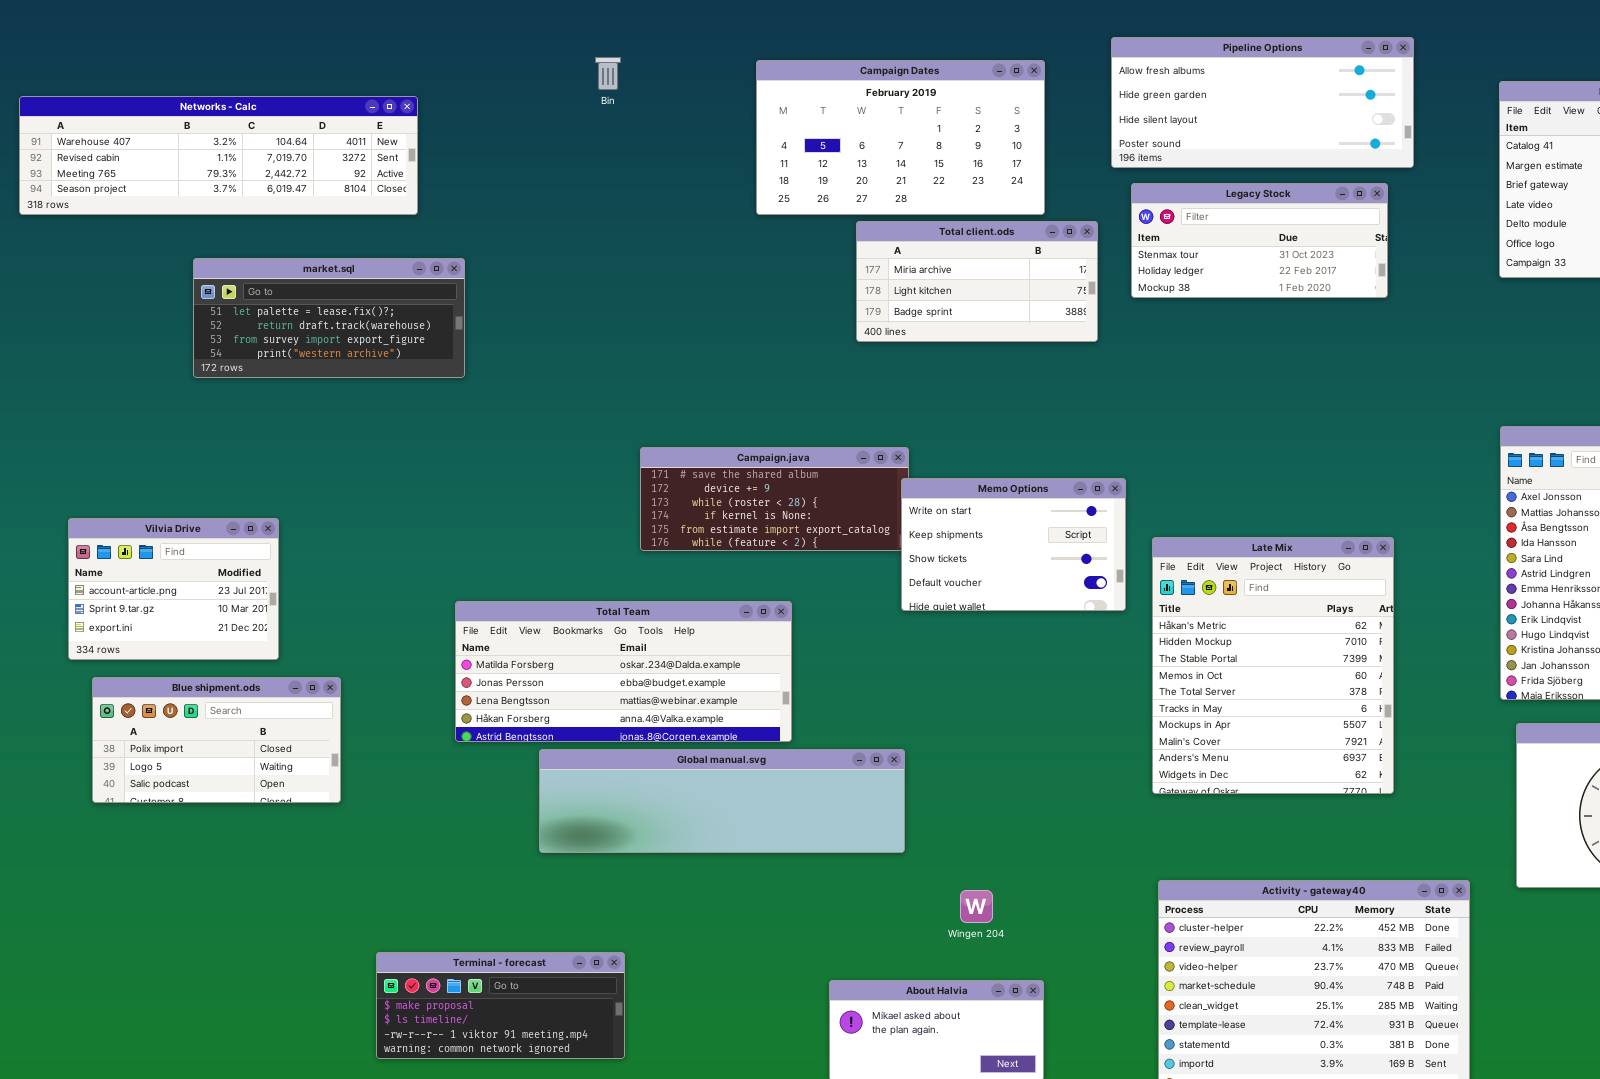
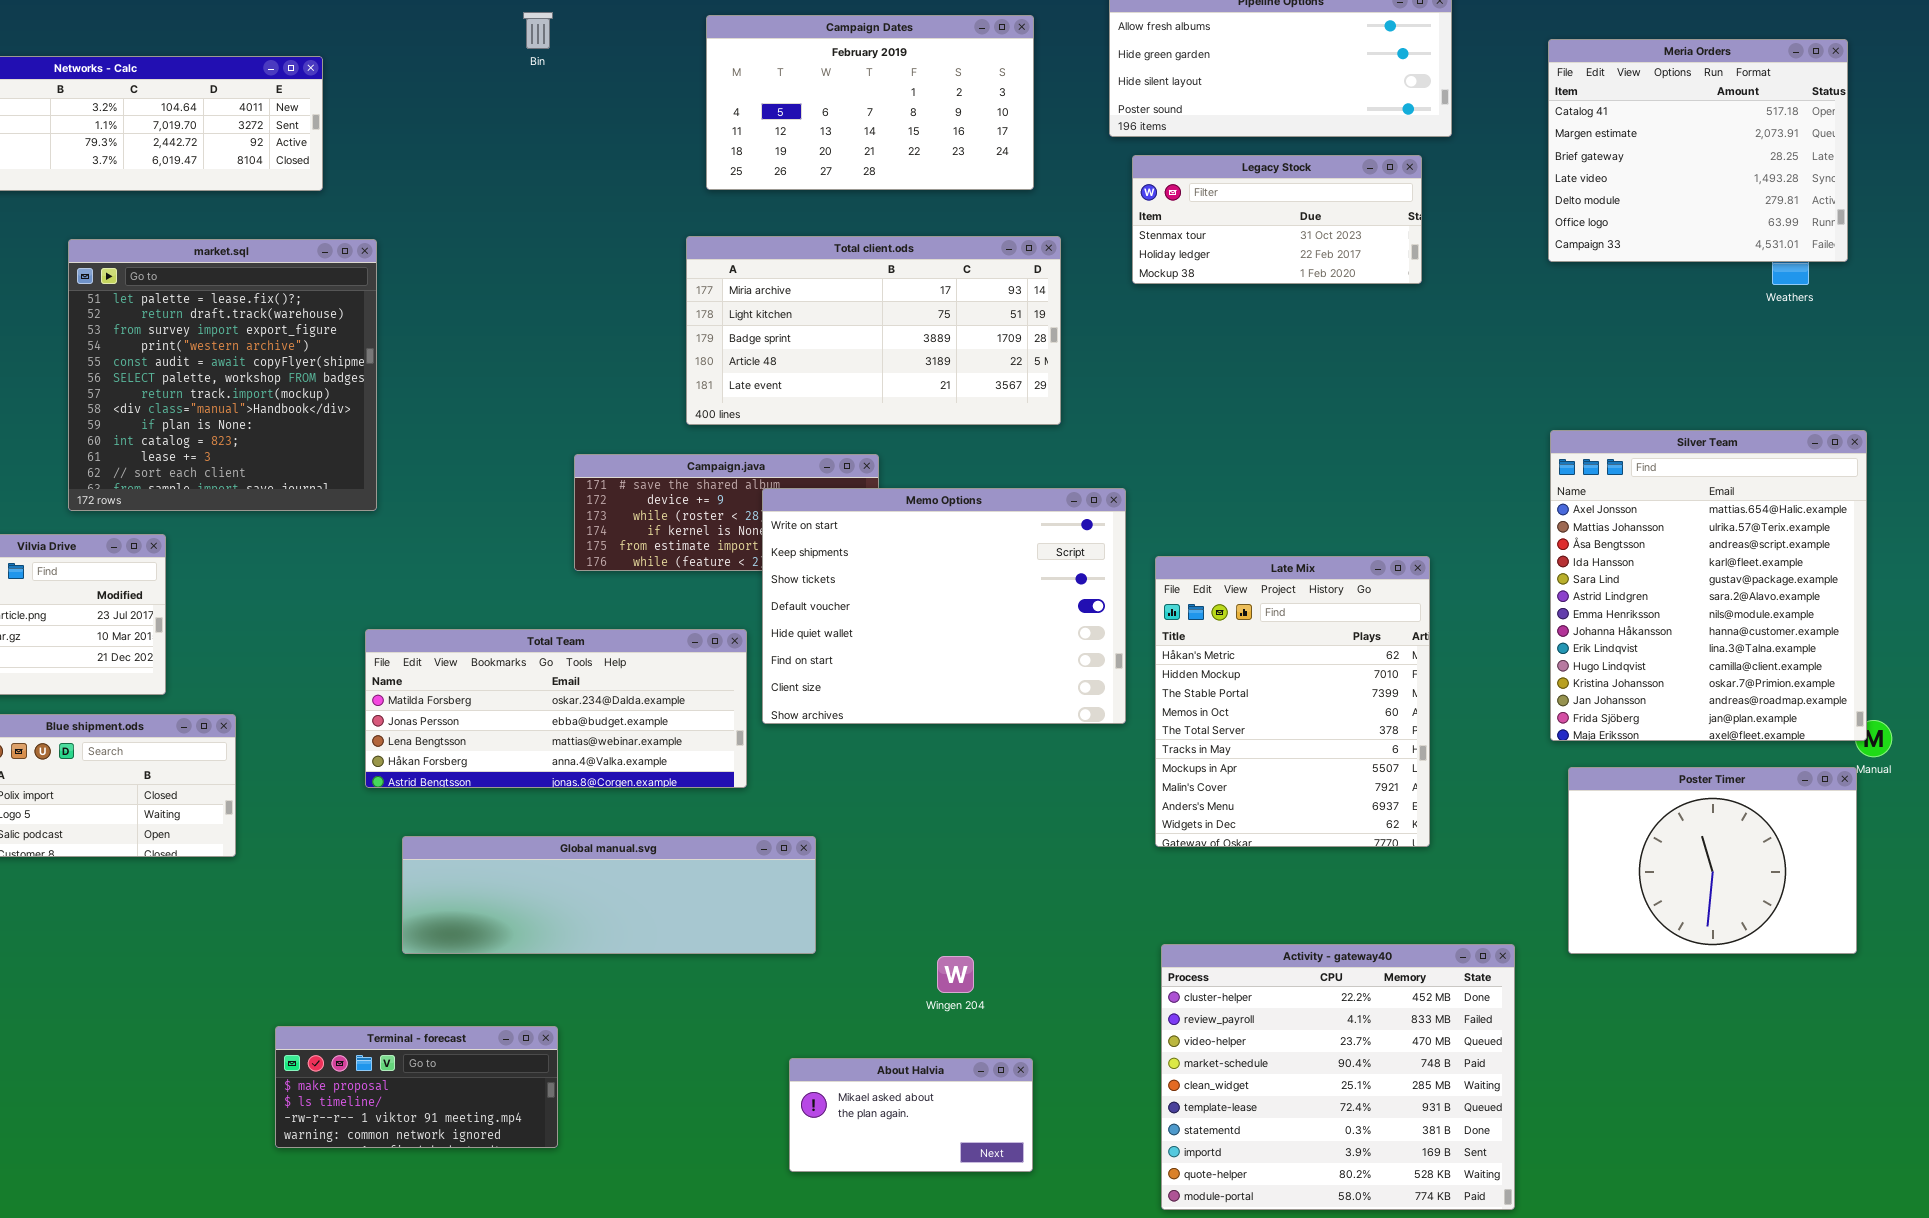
Total client.ods: [856,221,1098,342] -> [686,236,1061,425], moved, resized
market.sql: [193,258,465,378] -> [68,239,377,511], resized
Memo Options: [901,478,1126,611] -> [762,488,1126,724], resized
Global manual.svg: [539,749,905,853] -> [402,836,816,954], moved

